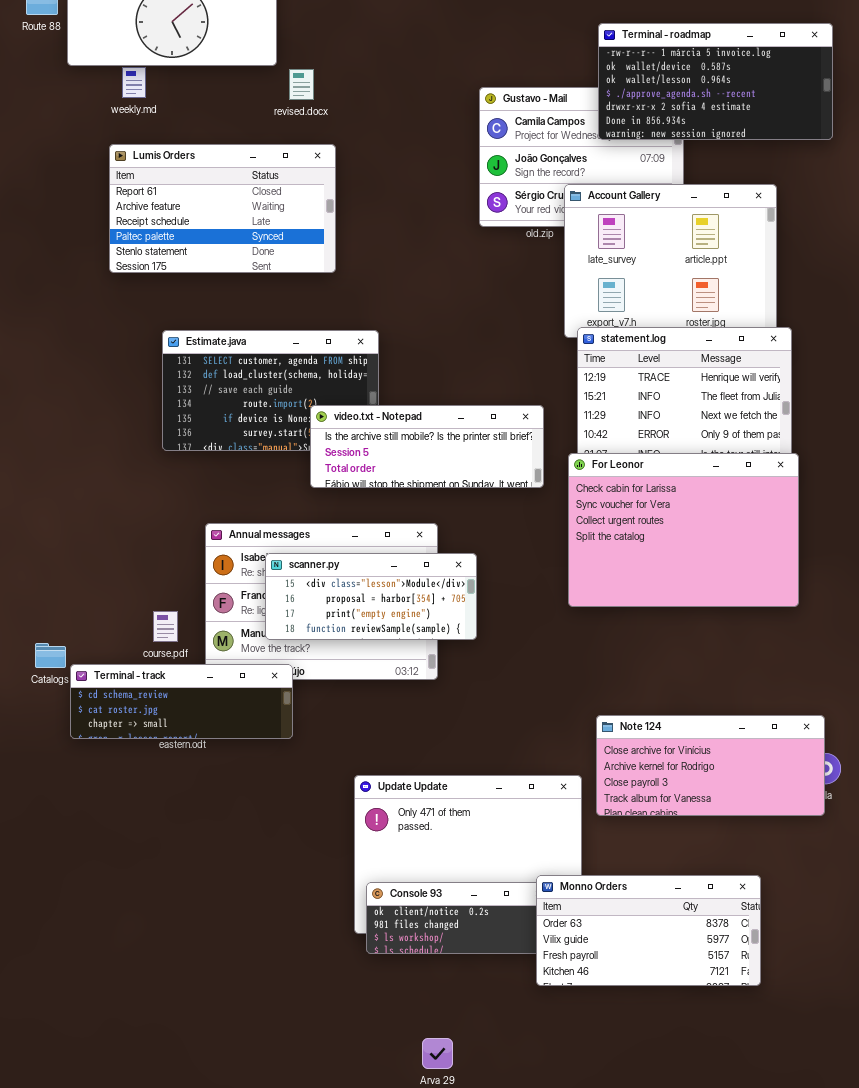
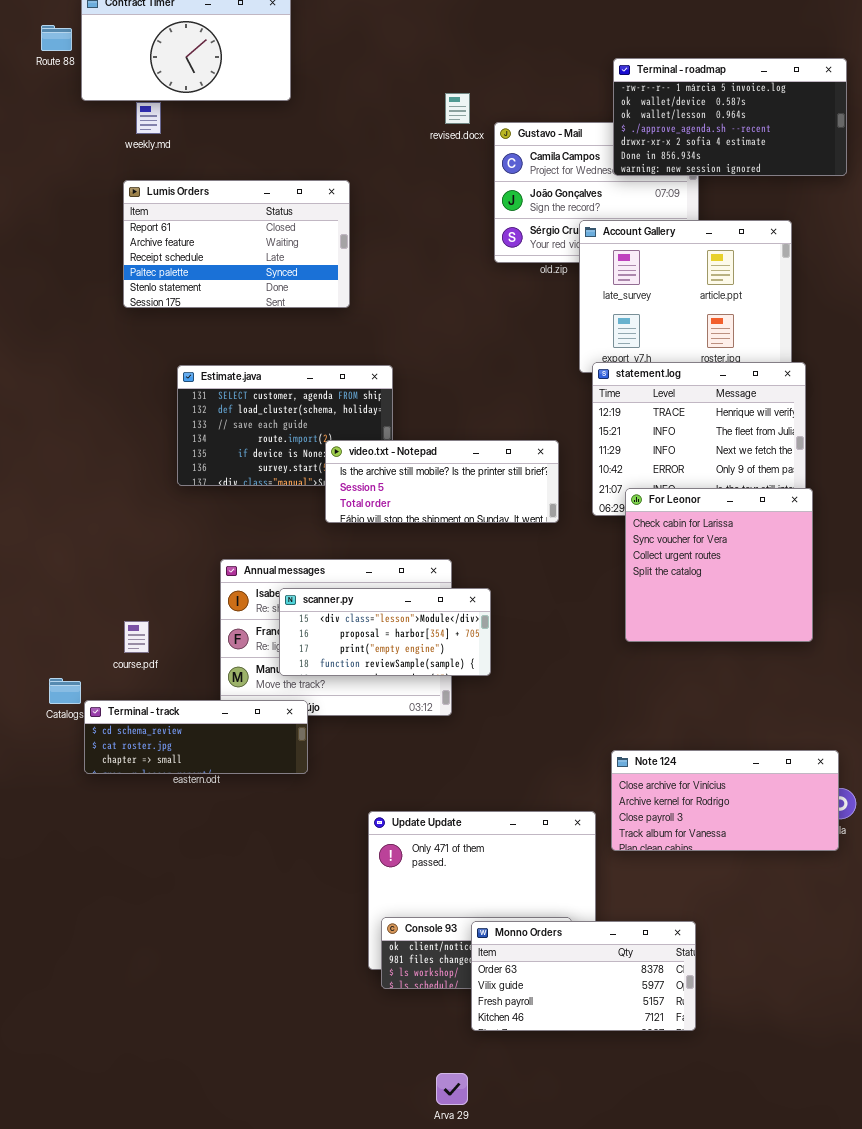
revised.docx: [289,69,314,100] -> [445,93,470,124], moved
For Leonor: [568,453,799,607] -> [625,488,813,642], resized
course.pdf: [153,611,178,642] -> [124,621,149,653], moved
Monno Orders: [536,875,761,986] -> [471,921,696,1031], moved

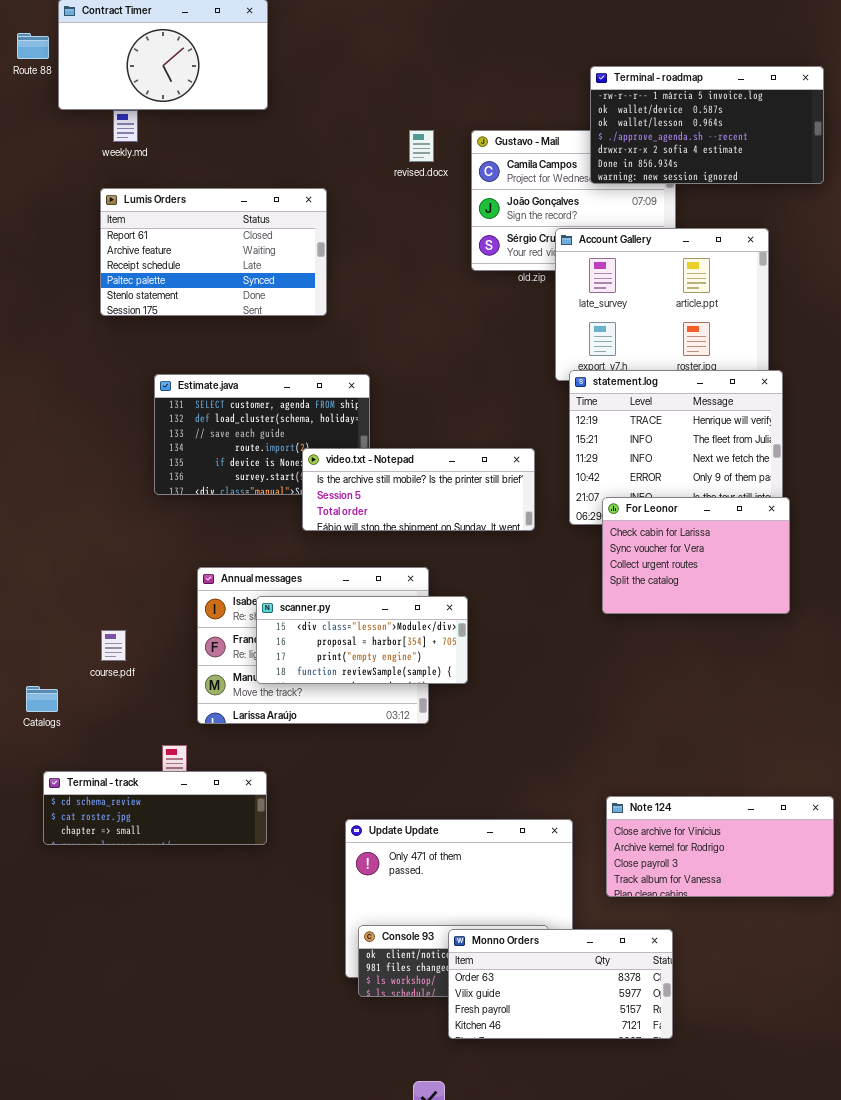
revised.docx: [445,93,470,124] -> [409,130,434,162], moved
For Leonor: [625,488,813,642] -> [602,497,790,614], resized
Terminal - track: [84,700,308,774] -> [43,771,267,845], moved
Note 124: [611,750,839,851] -> [606,796,834,897], moved

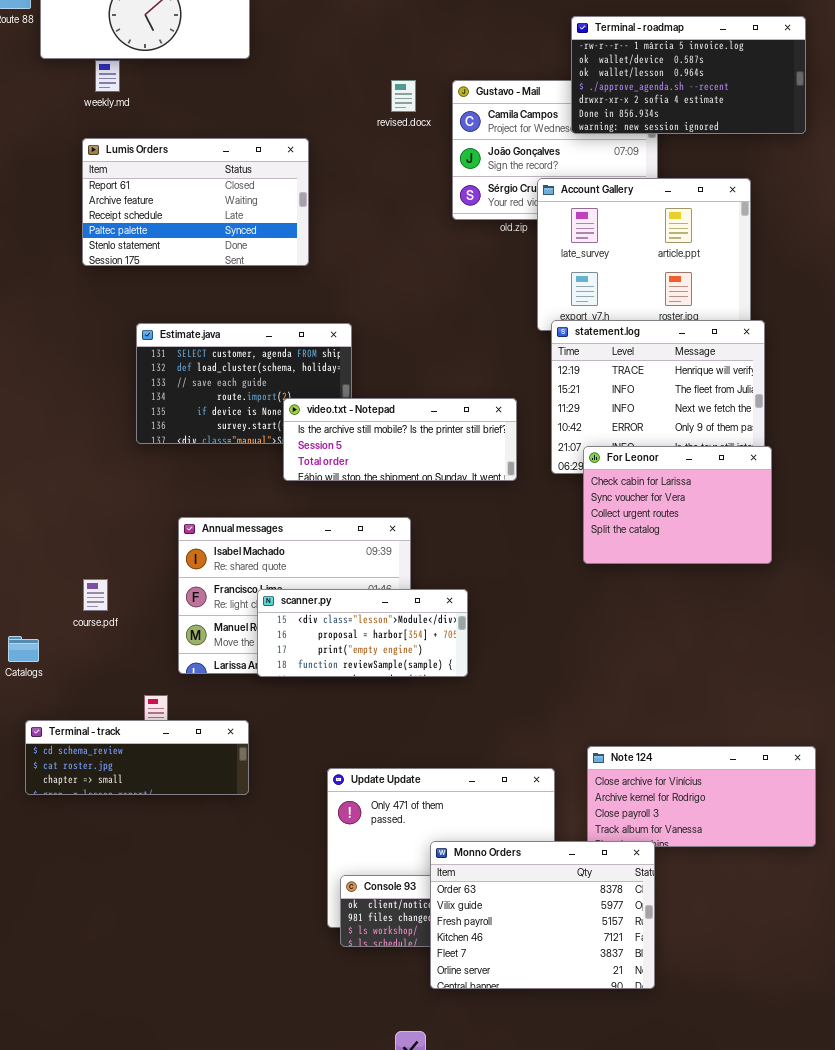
scanner.py: [256,596,468,684] -> [257,589,468,677], moved
Monno Orders: [448,929,673,1039] -> [430,841,655,989], resized

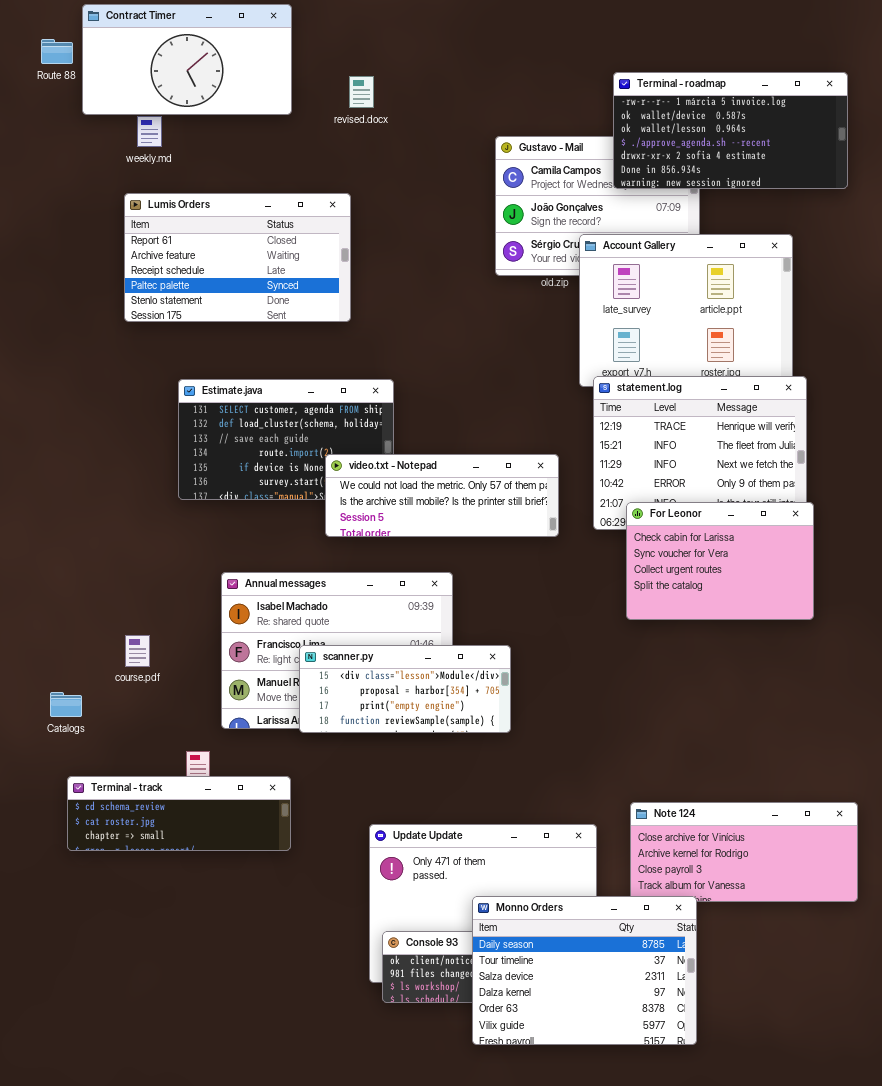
revised.docx: [391,80,416,112] -> [349,76,374,108], moved
video.txt - Notepad: [283,398,517,481] -> [325,454,559,537], scrolled up 1 row
Monno Orders: [430,841,655,989] -> [472,896,697,1045], scrolled up 4 rows

